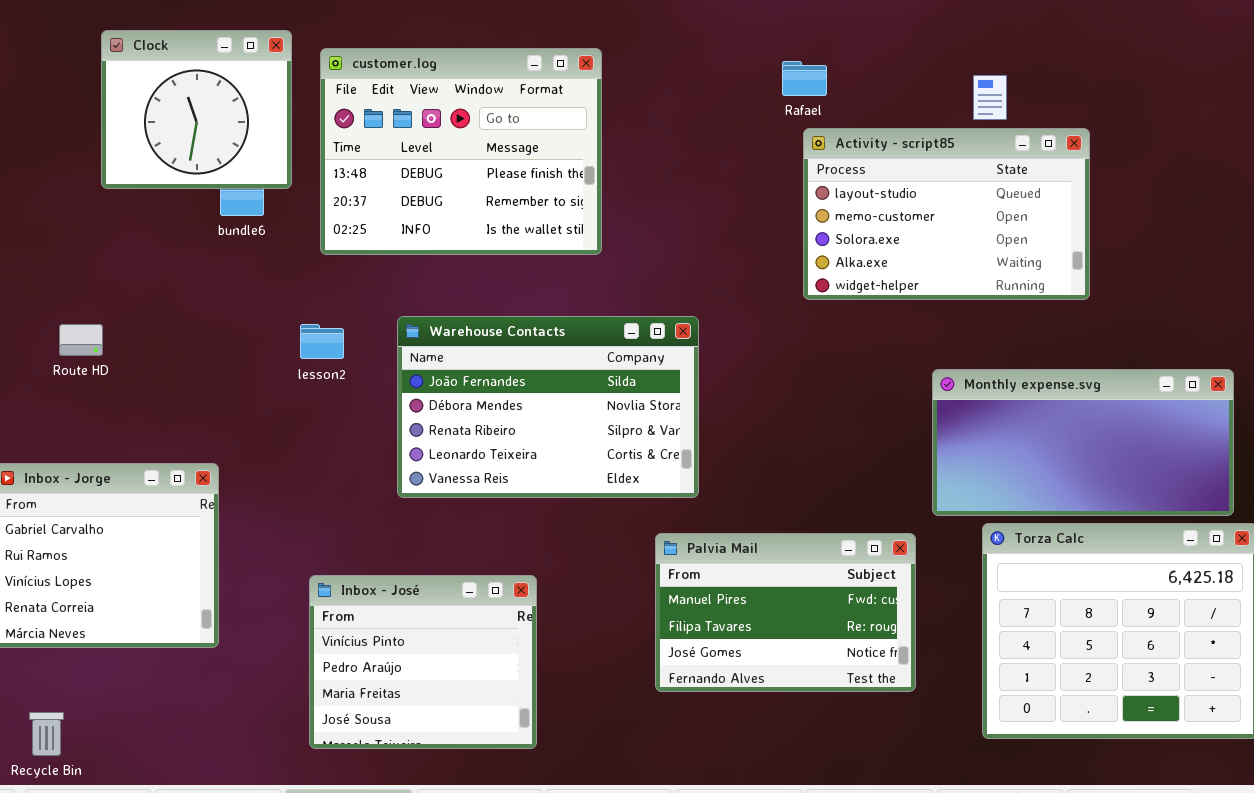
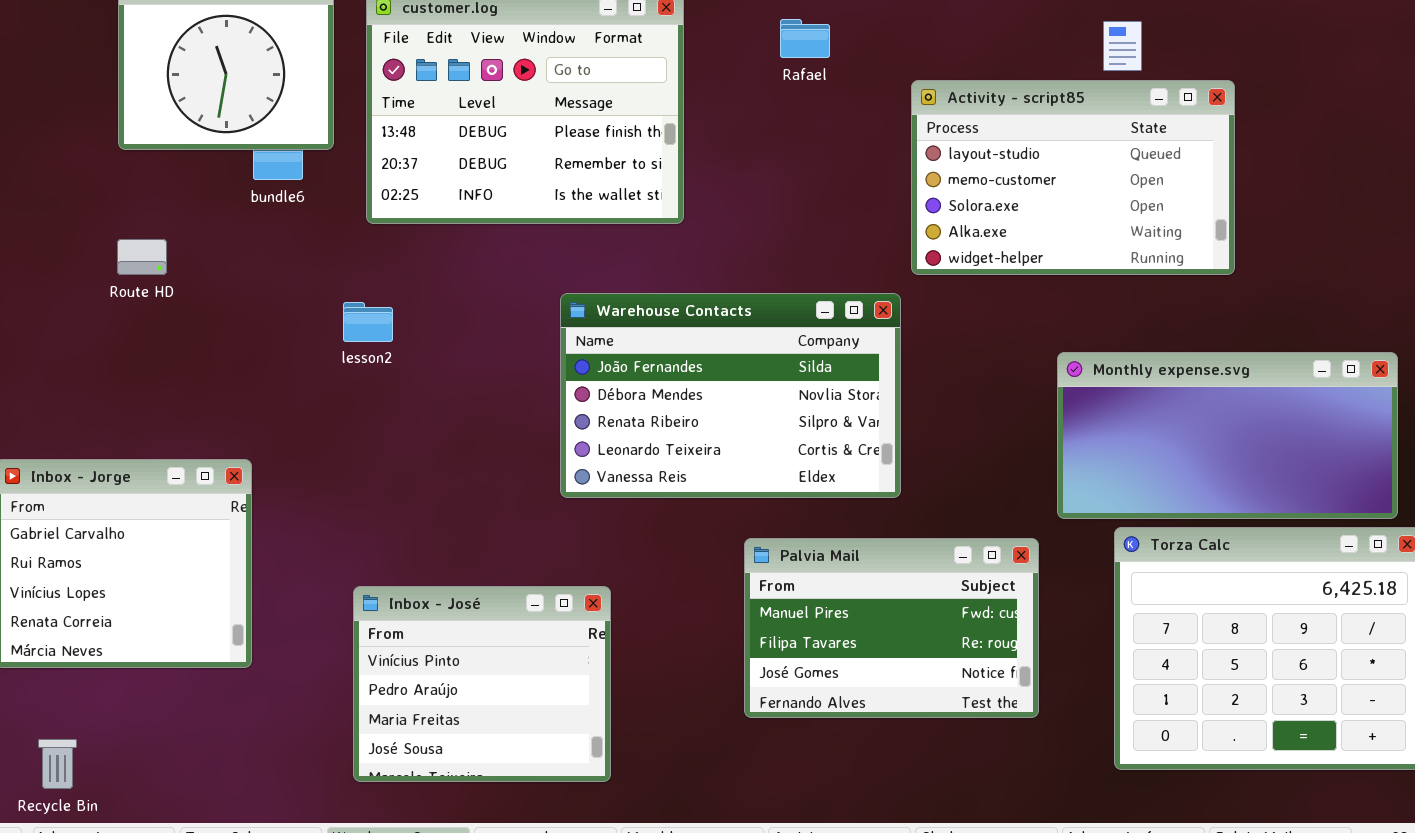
Rafael: [782,61,827,96] -> [780,19,830,58], moved
Warehouse Contacts: [397,316,699,498] -> [560,293,901,498], moved
Route HD: [59,324,103,356] -> [117,239,167,275], moved

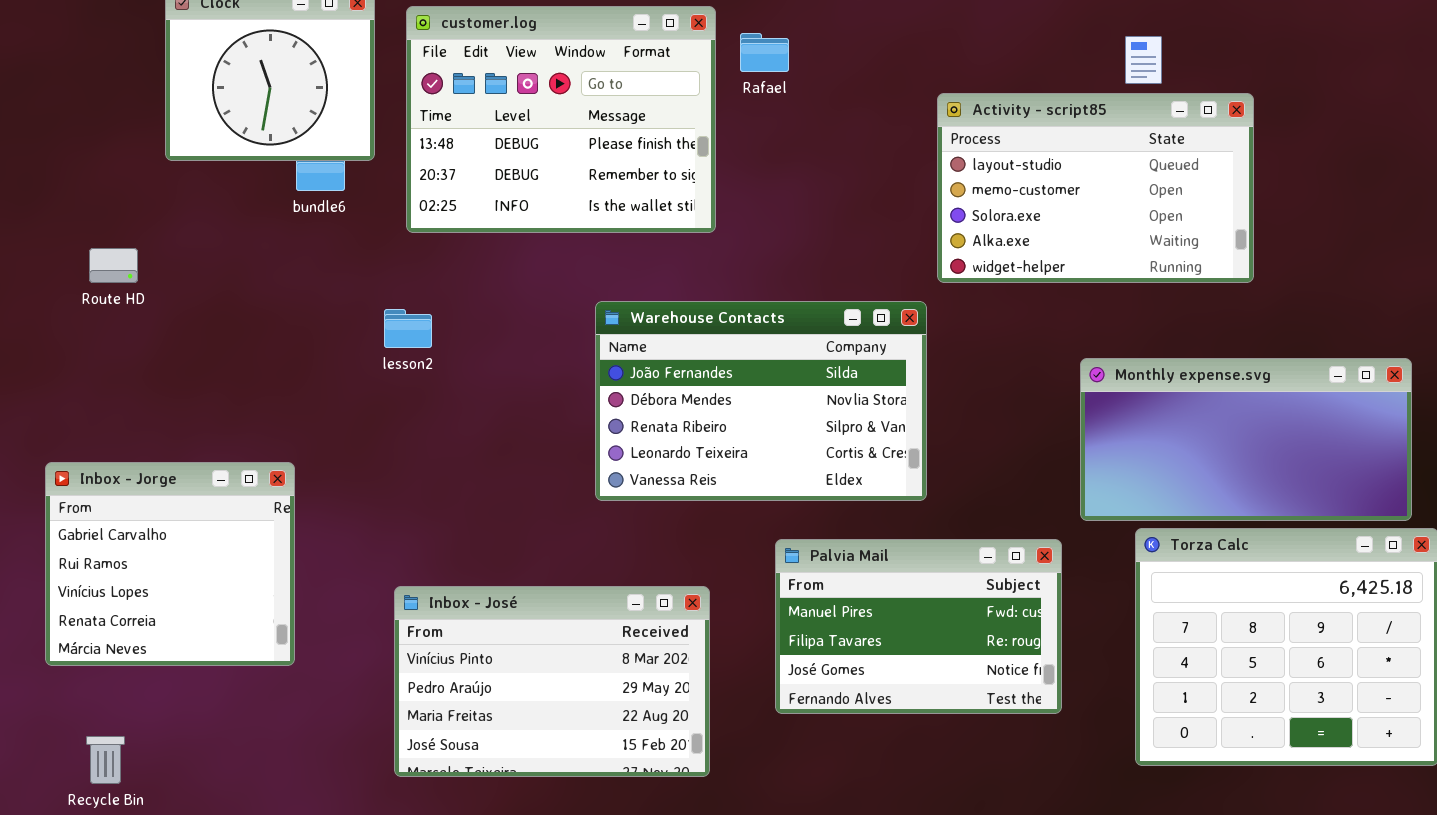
Rafael: [780,19,830,58] -> [740,33,789,72], moved
Route HD: [117,239,167,275] -> [89,248,138,283], moved
Inbox - José: [353,586,611,782] -> [394,586,710,777], resized

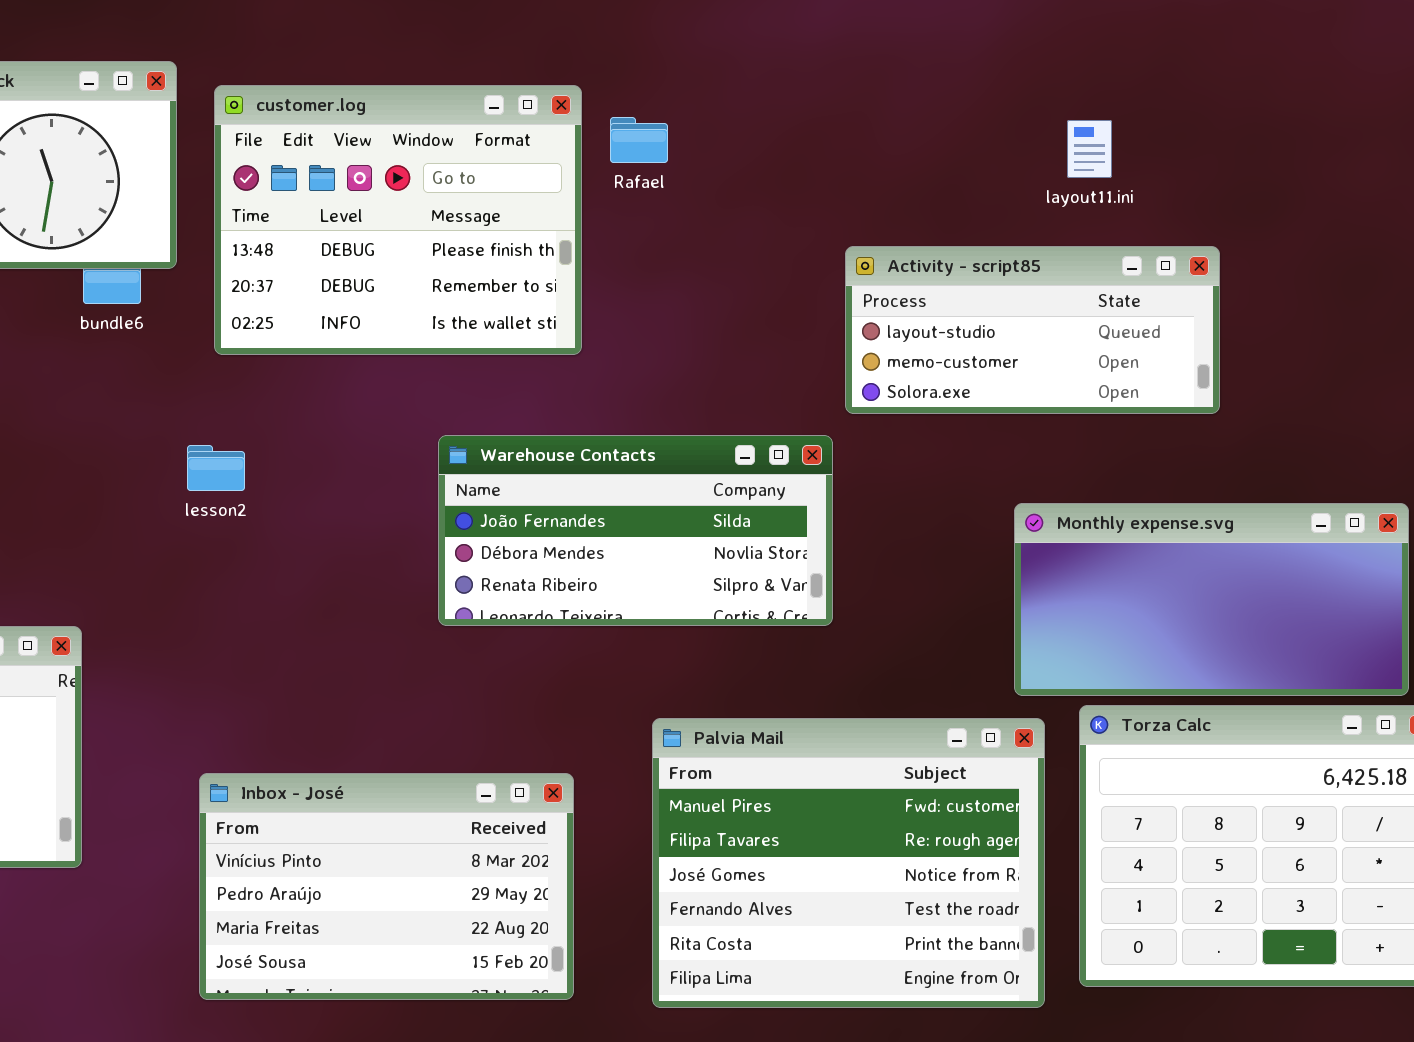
Activity - script85: [937,93,1254,283] -> [845,246,1220,414], resized
Warehouse Contacts: [595,301,927,501] -> [438,435,833,626], resized
Palvia Mail: [775,539,1062,714] -> [652,718,1045,1008], resized

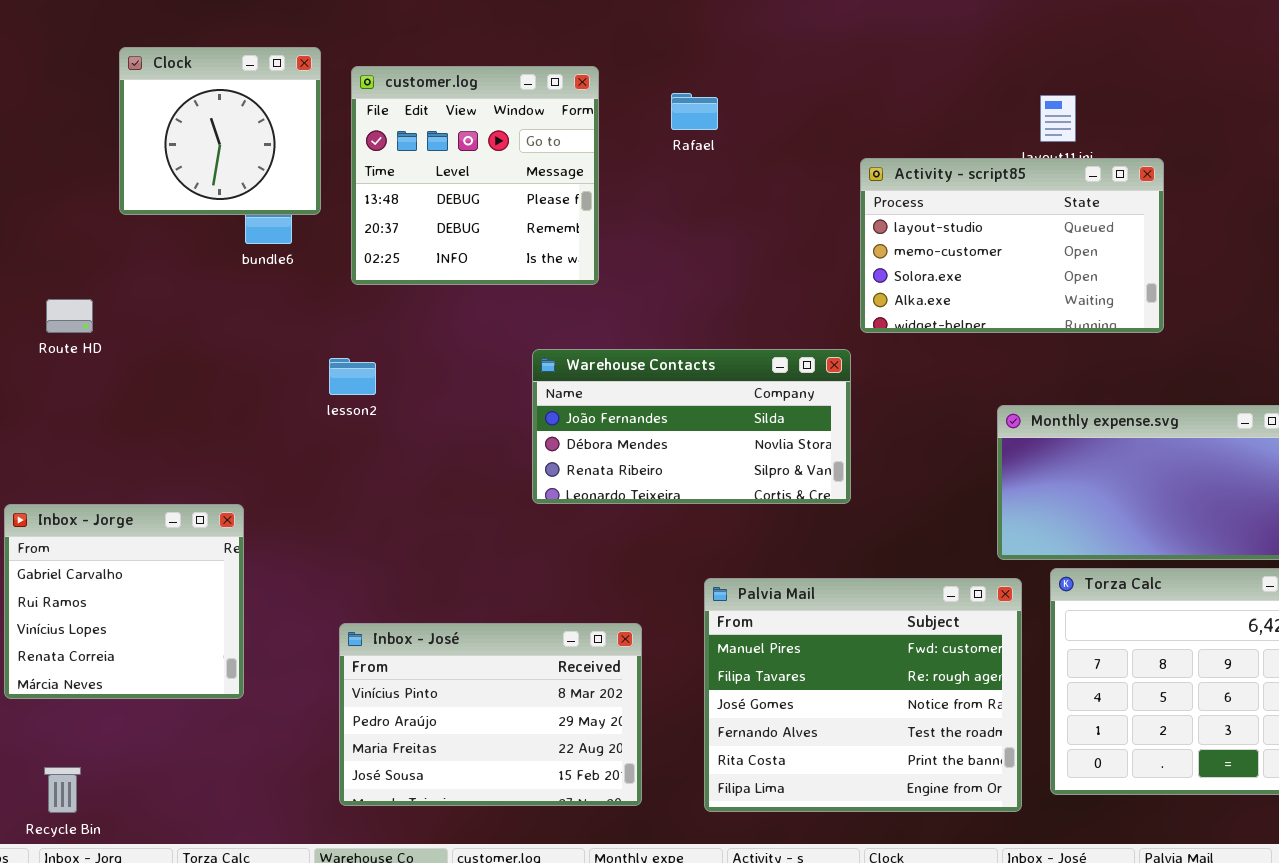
customer.log: [214,85,582,355] -> [351,66,599,285], resized
Activity - script85: [845,246,1220,414] -> [860,158,1164,333], resized

